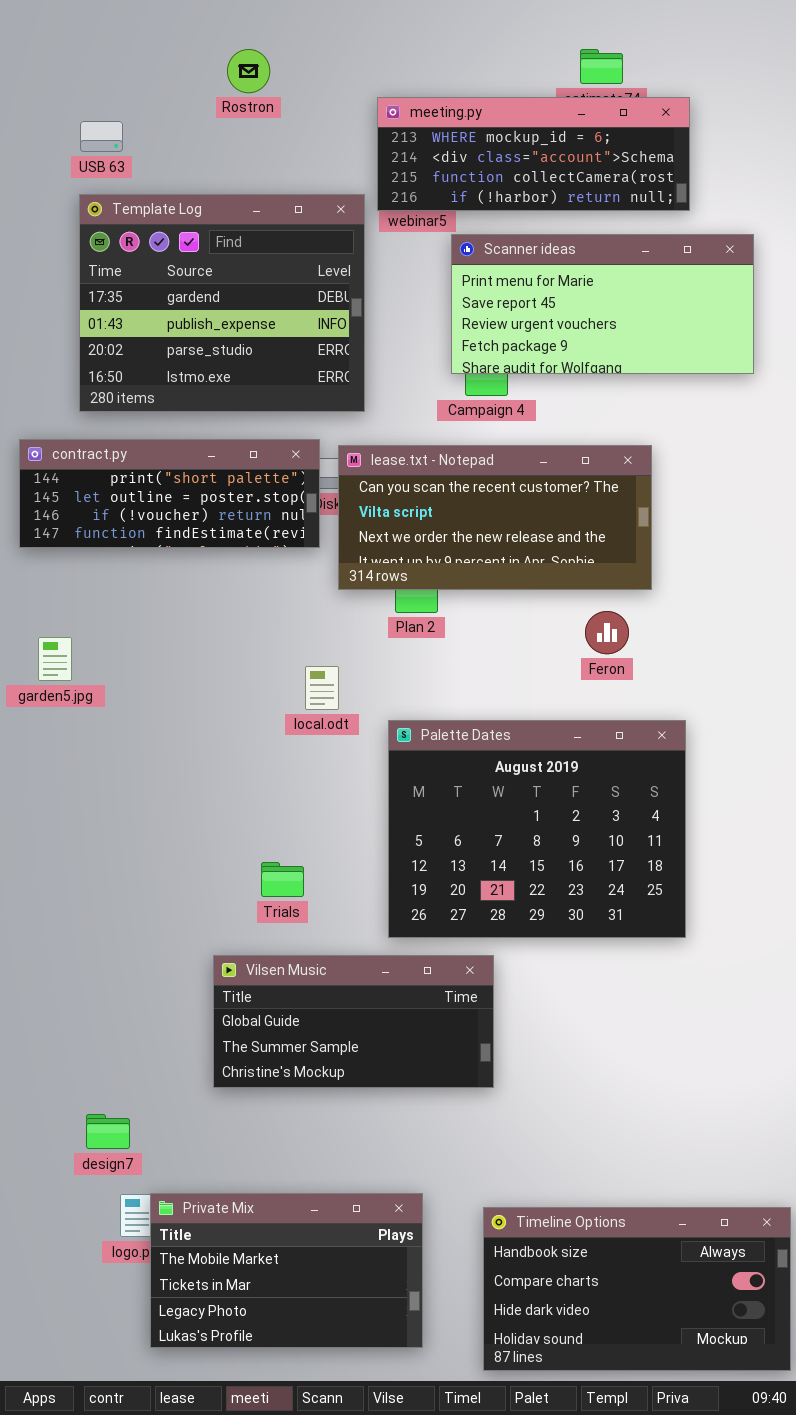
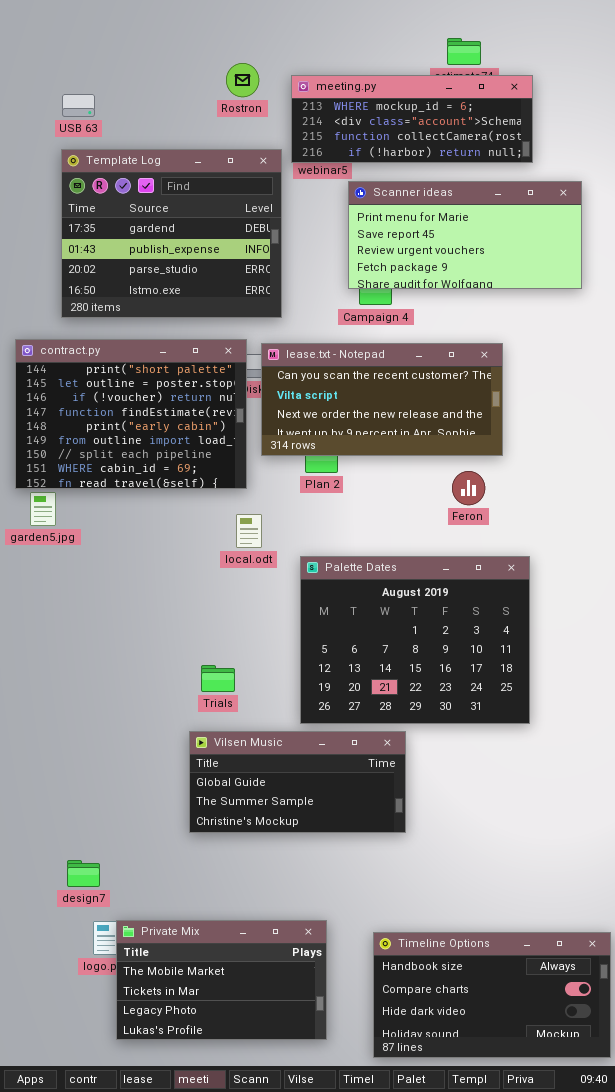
Rostron: [227,49,270,93] -> [226,63,259,97], moved
contract.py: [19,439,320,548] -> [15,339,247,489], resized
Vilsen Music: [213,955,494,1088] -> [189,731,406,833], moved

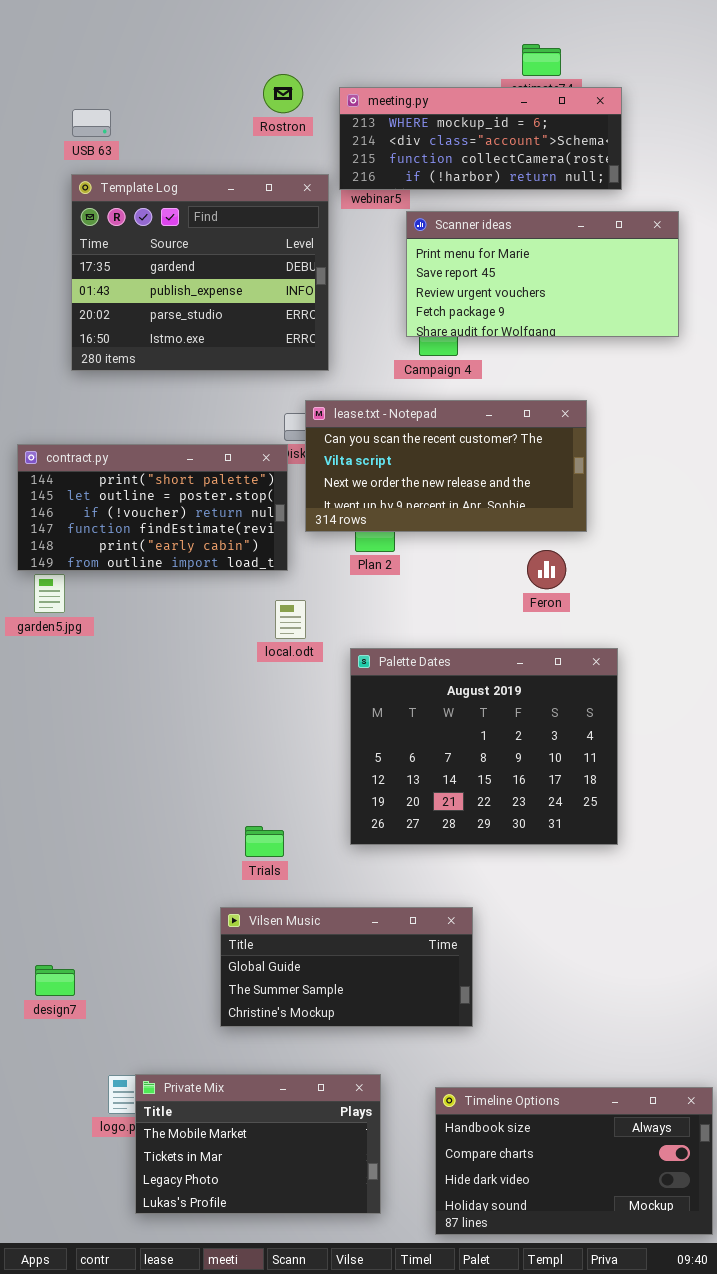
contract.py: [15,339,247,489] -> [17,444,288,571], resized
Trials: [201,665,235,692] -> [245,826,284,857], moved
Vilsen Music: [189,731,406,833] -> [220,907,473,1027], moved
design7: [67,860,100,887] -> [35,965,75,996], moved

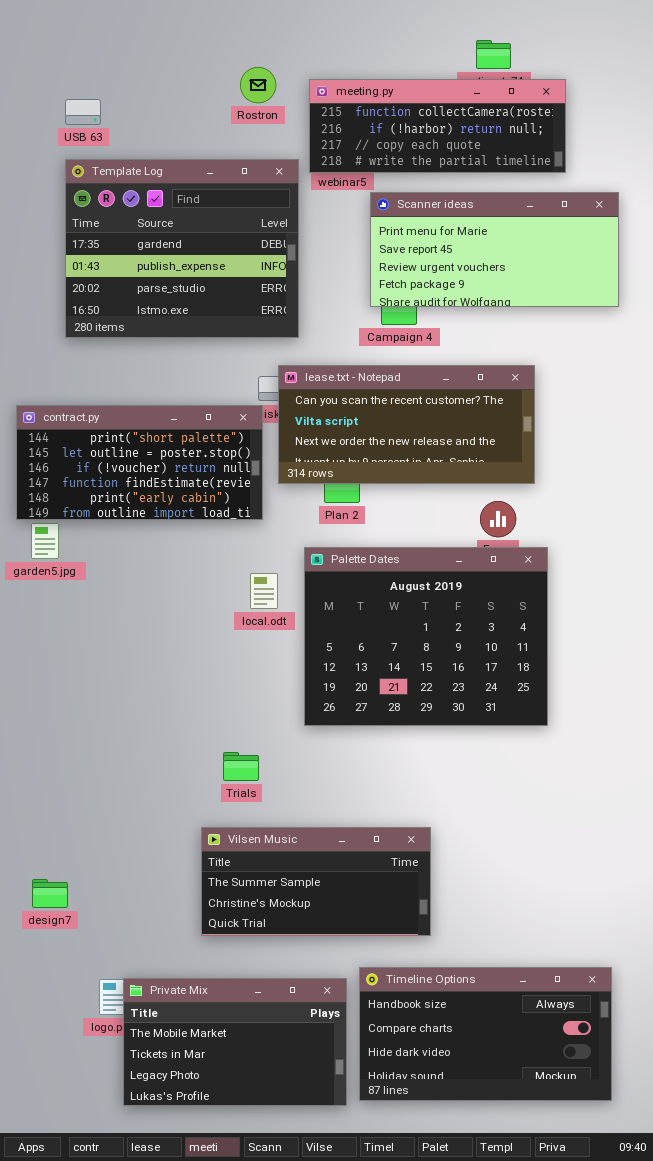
meeting.py: [339,87,622,190] -> [309,79,566,173], scrolled down 2 rows
local.odt: [275,600,306,639] -> [250,573,278,609], moved
Palette Dates: [350,648,618,845] -> [304,547,548,726], moved
Vilsen Music: [220,907,473,1027] -> [201,827,431,936], scrolled down 1 row
Timeline Options: [435,1087,713,1235] -> [359,967,612,1101], moved

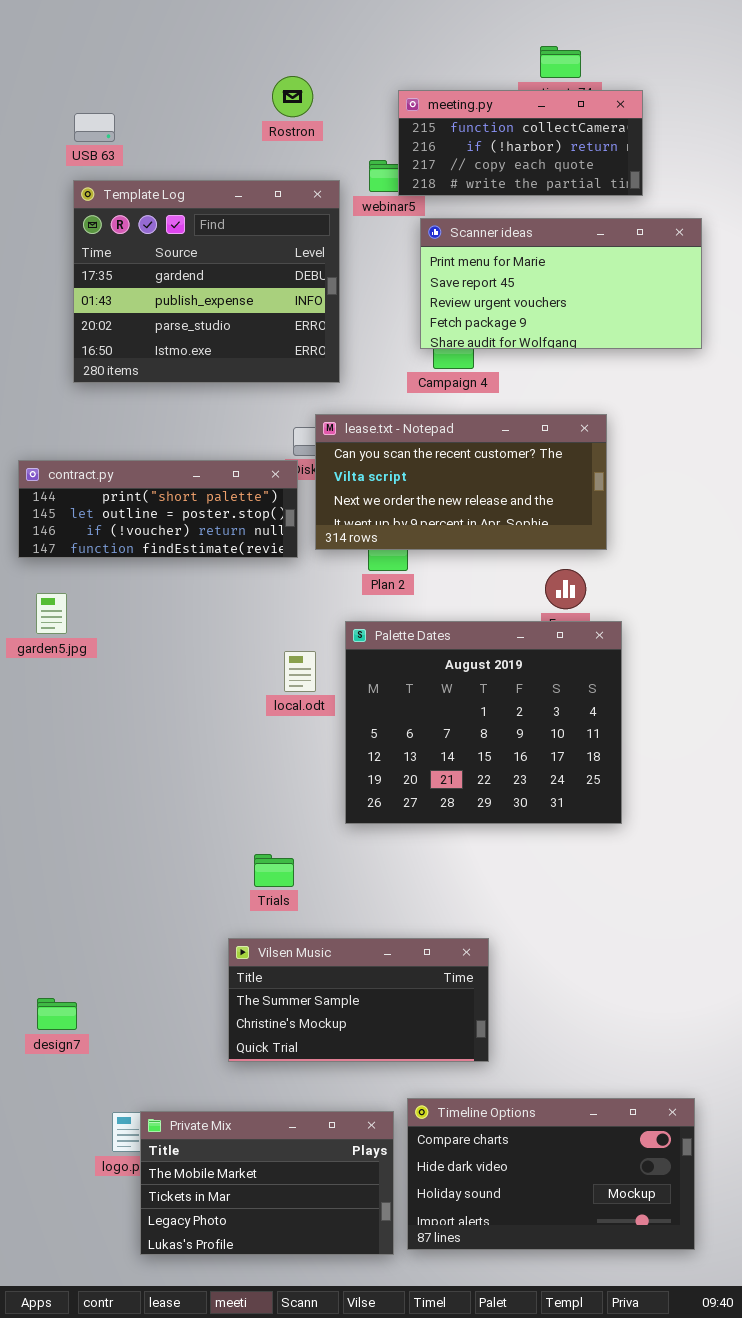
meeting.py: [309,79,566,173] -> [398,90,643,196], resized
contract.py: [16,405,263,520] -> [18,460,298,558], resized
Timeline Options: [359,967,612,1101] -> [407,1098,695,1250], scrolled down 1 row

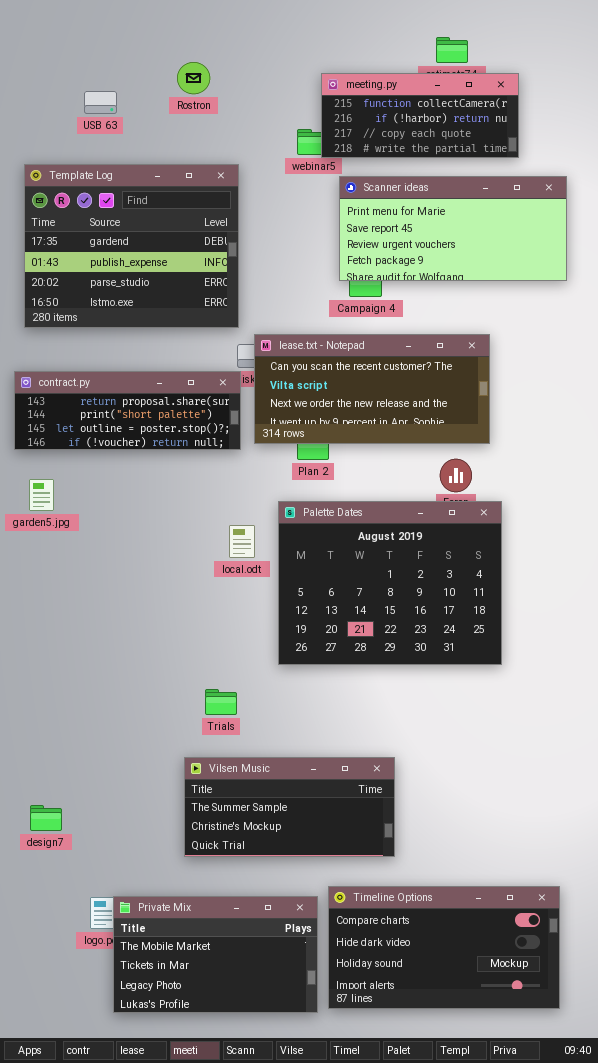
Rostron: [272,76,313,117] -> [177,62,210,94], moved
USB 63: [74,113,115,142] -> [84,91,117,114], moved
Template Log: [73,180,340,383] -> [24,164,239,328], moved
contract.py: [18,460,298,558] -> [14,371,241,450], scrolled up 1 row

